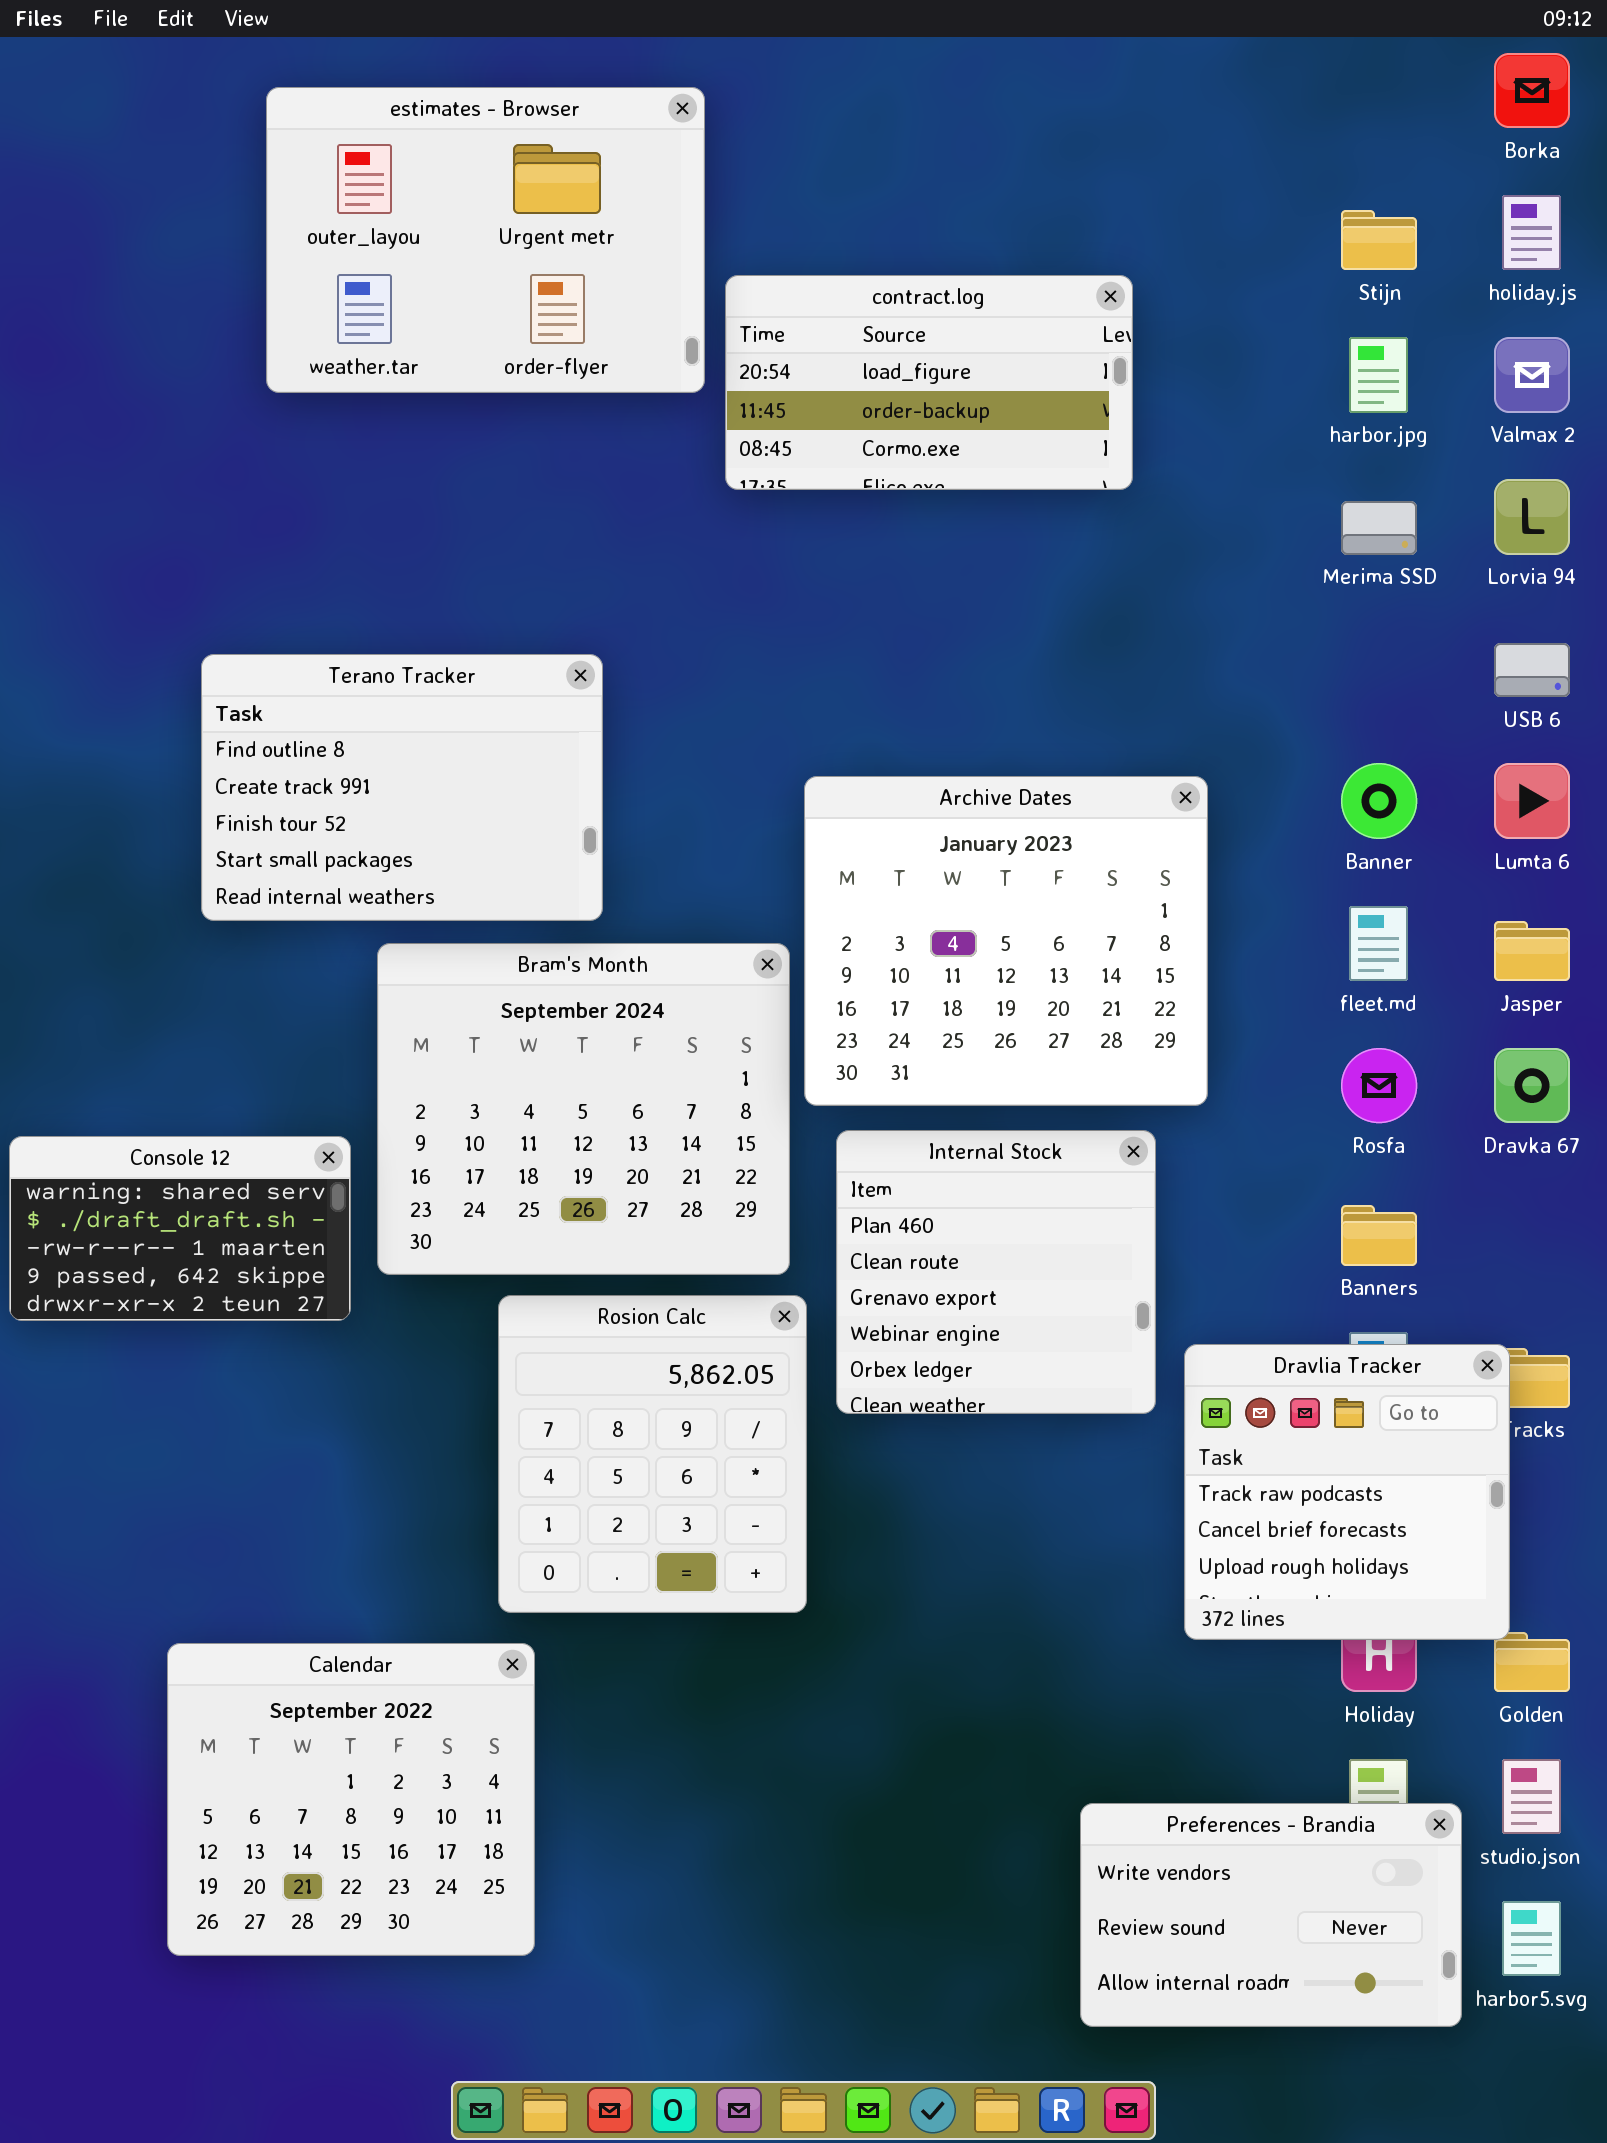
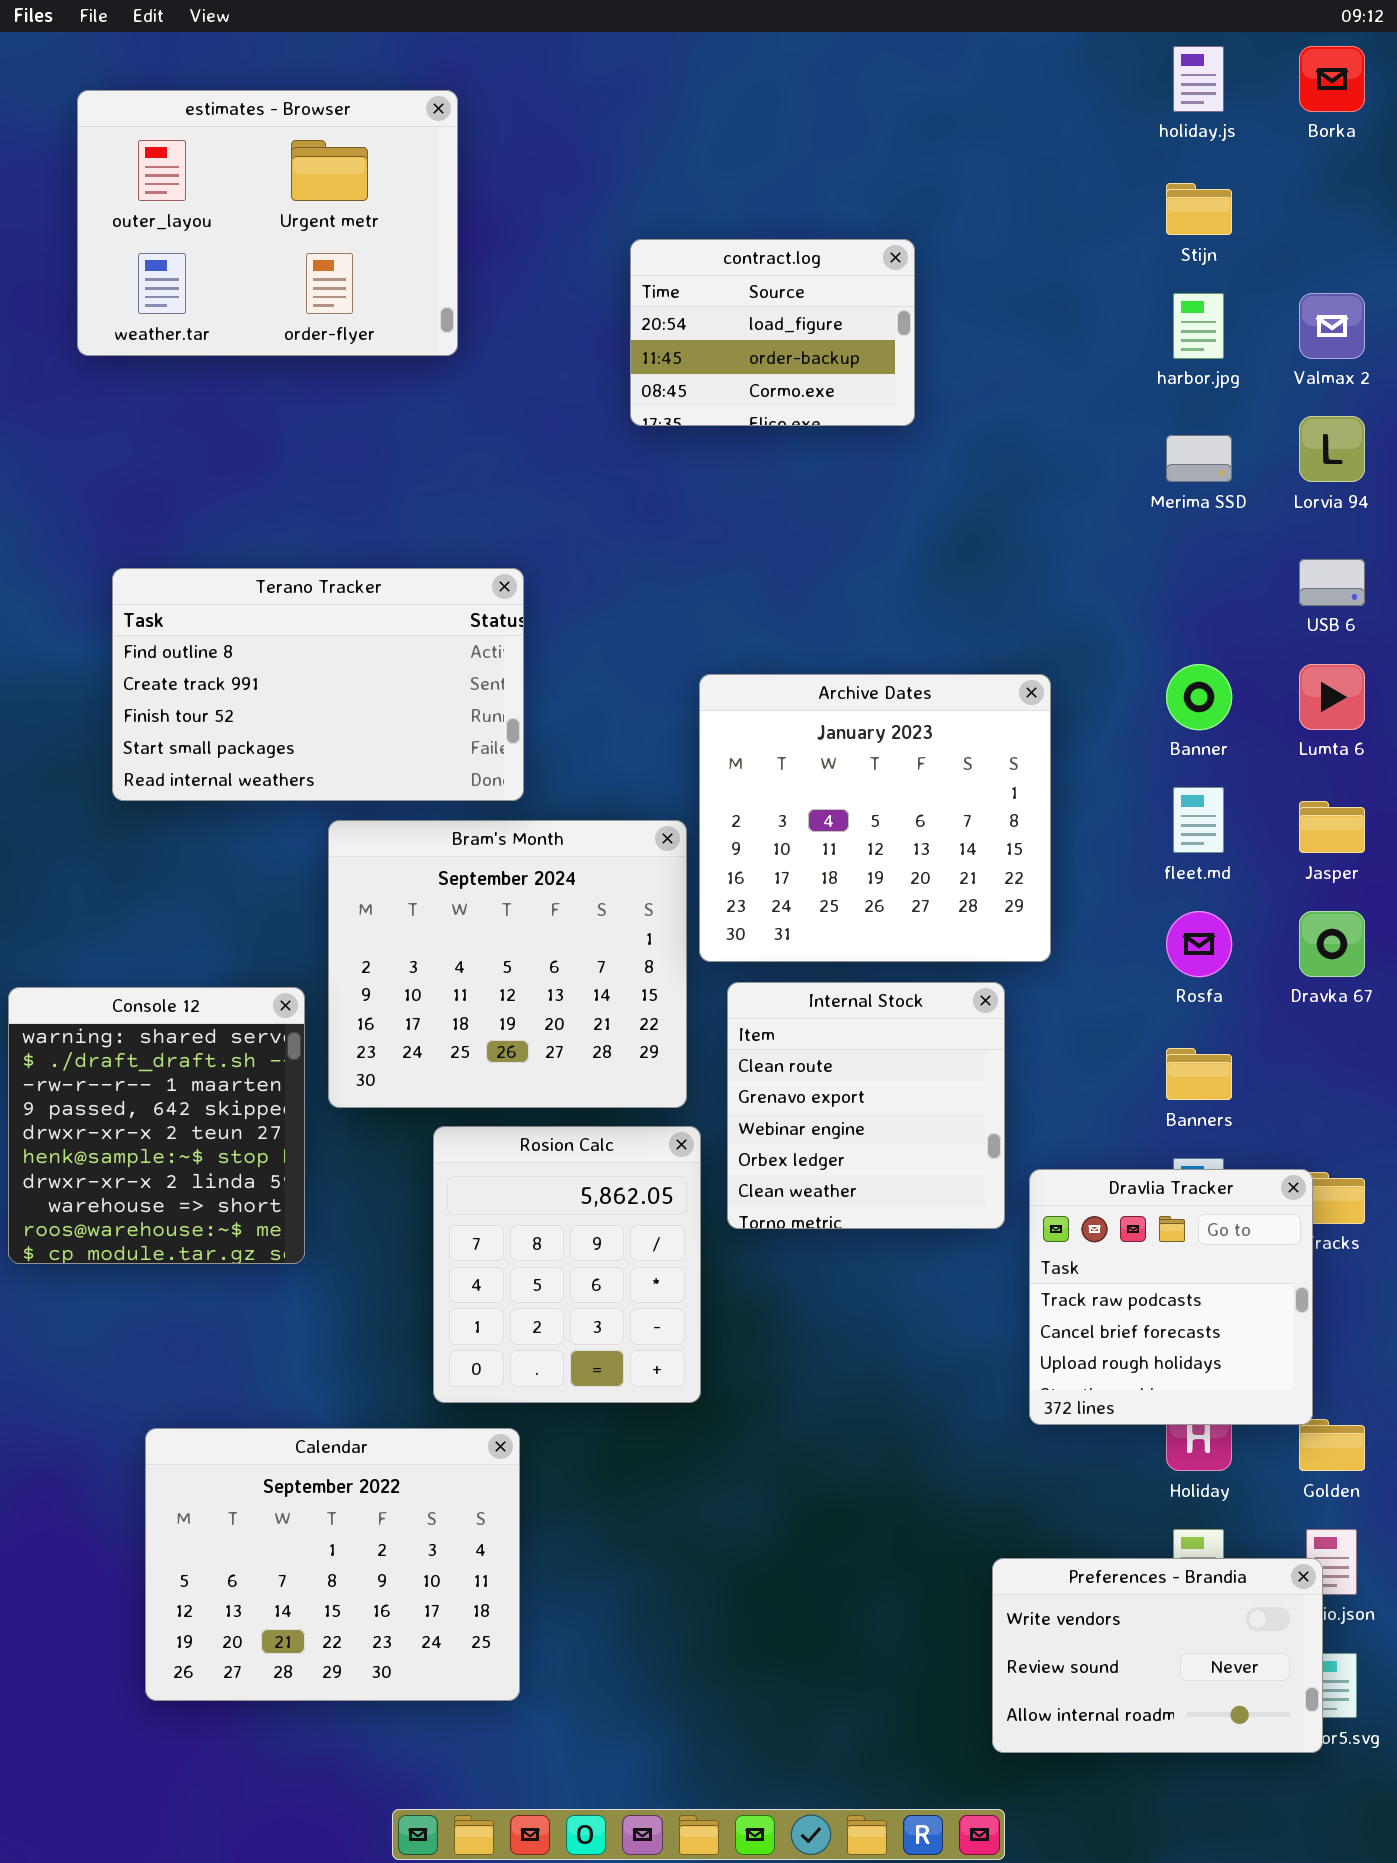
estimates - Browser: [266,87,705,393] -> [77,90,458,356], moved
holiday.js: [1502,195,1561,270] -> [1173,46,1224,112], moved
contract.log: [725,275,1133,490] -> [630,239,915,426], resized
Terano Tracker: [201,654,603,921] -> [112,568,524,801], resized
Internal Stock: [836,1130,1156,1414] -> [727,982,1005,1229], scrolled down 1 row
Console 12: [9,1136,351,1321] -> [8,987,305,1264], resized
Calendar: [167,1643,535,1956] -> [145,1428,520,1701], resized
Preferences - Brandia: [1080,1803,1462,2027] -> [992,1558,1323,1753], moved

